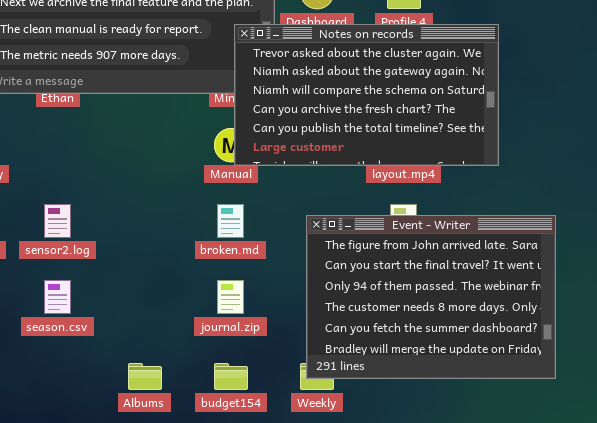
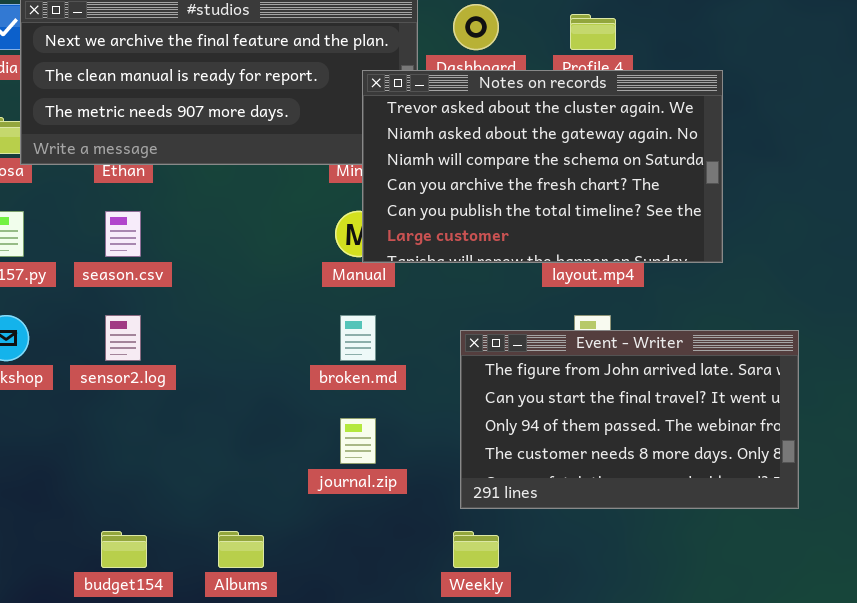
Event - Writer: [306,215,556,379] -> [460,330,799,509], resized
season.csv: [44,280,71,314] -> [105,211,141,257], moved
budget154: [214,363,248,390] -> [101,531,147,568], moved

